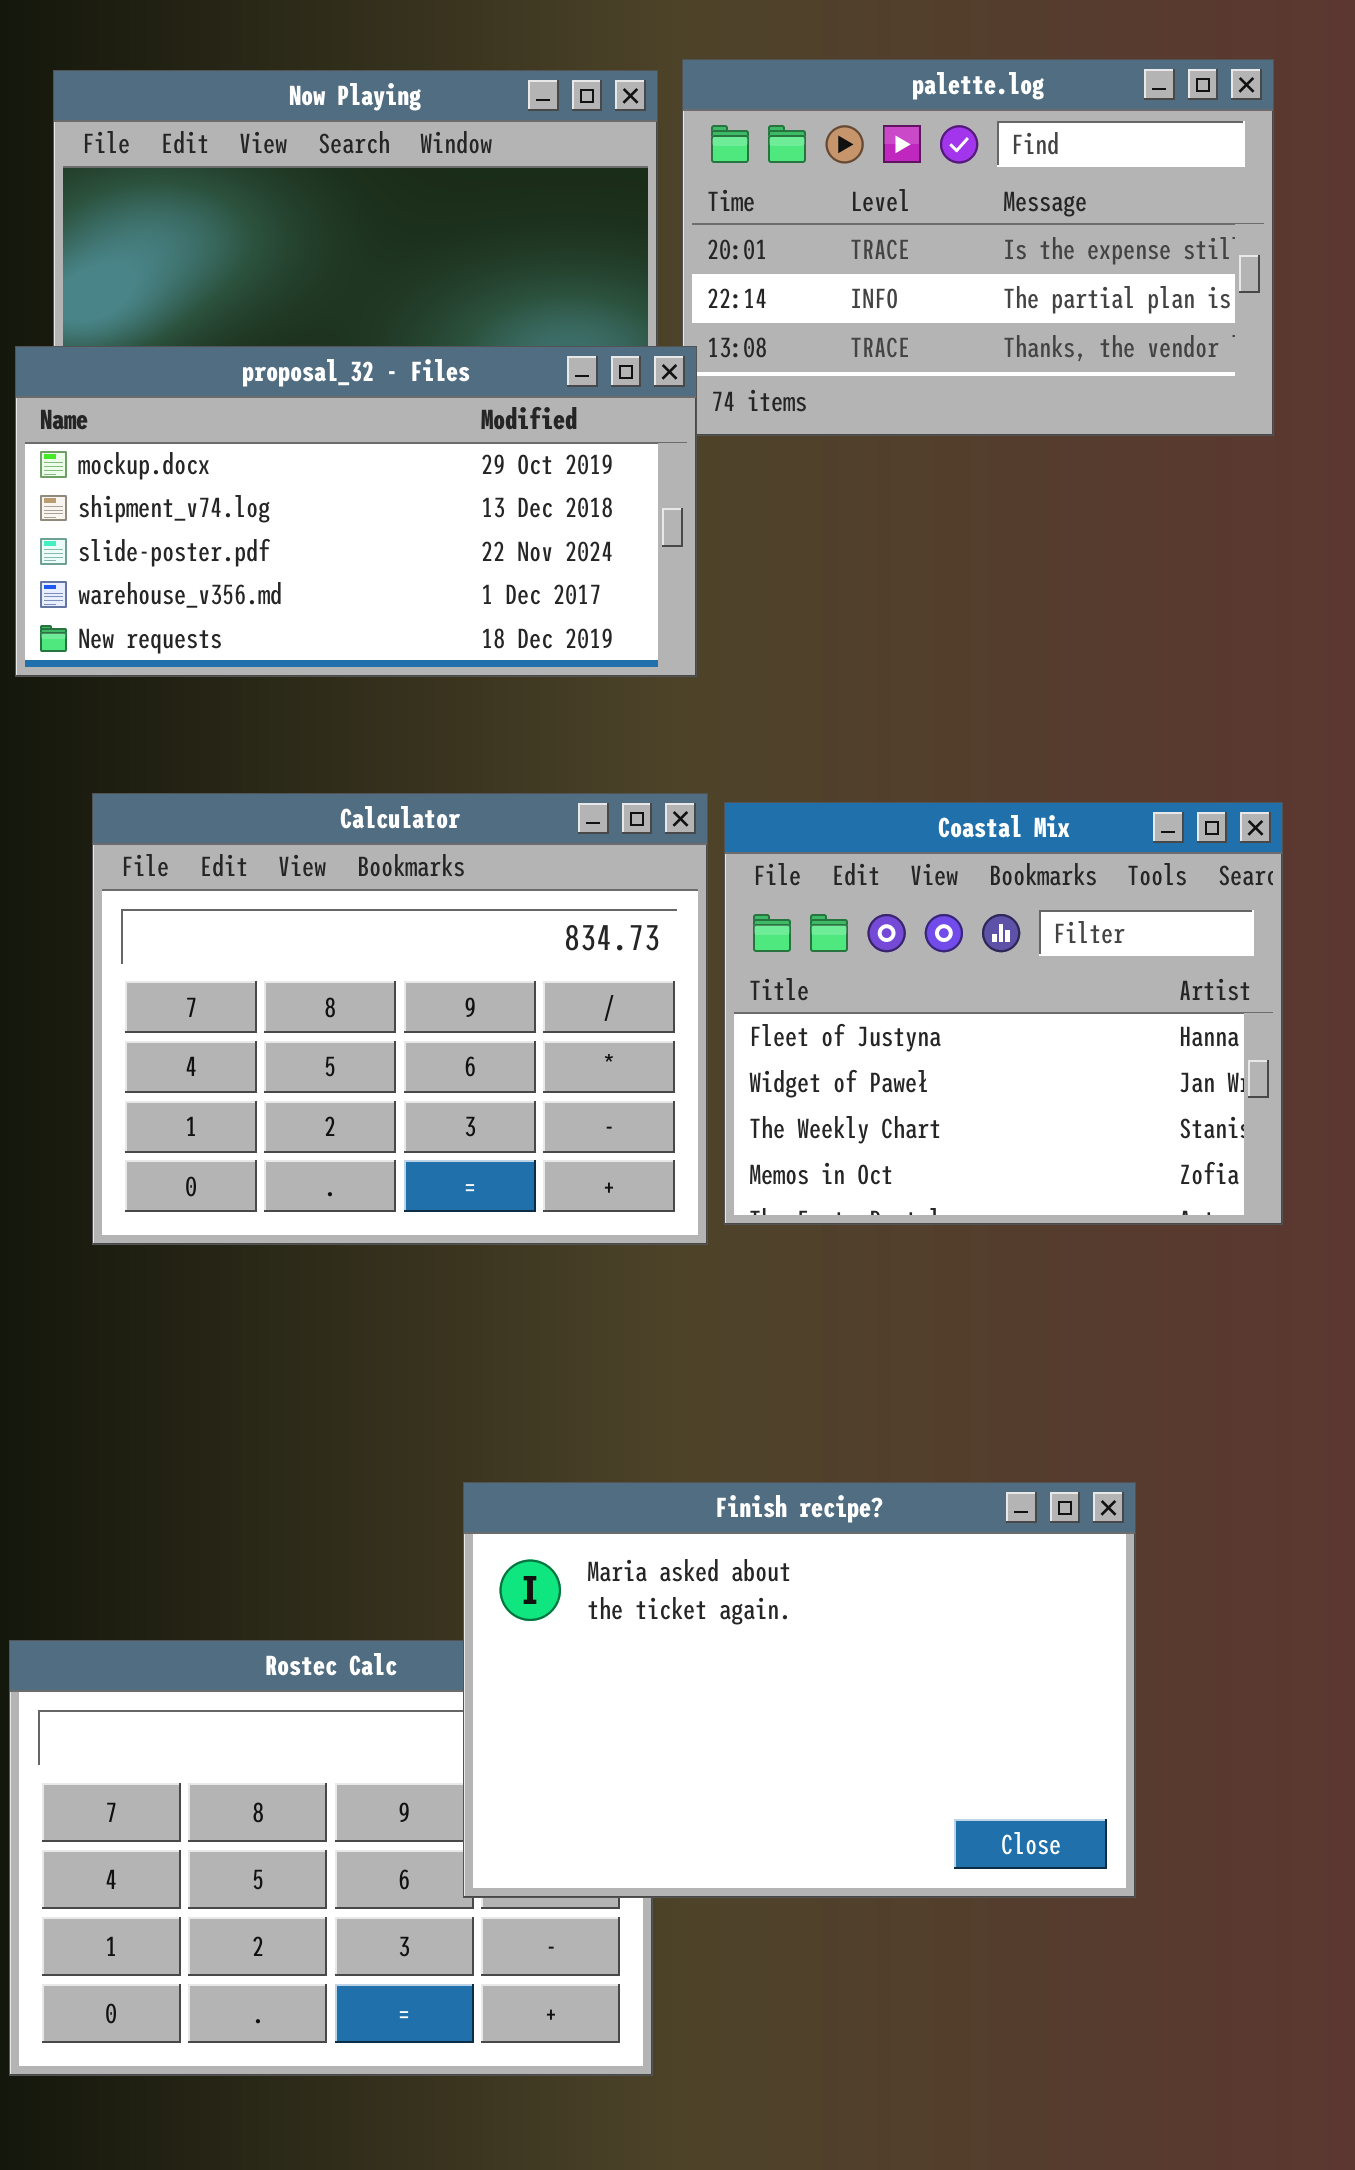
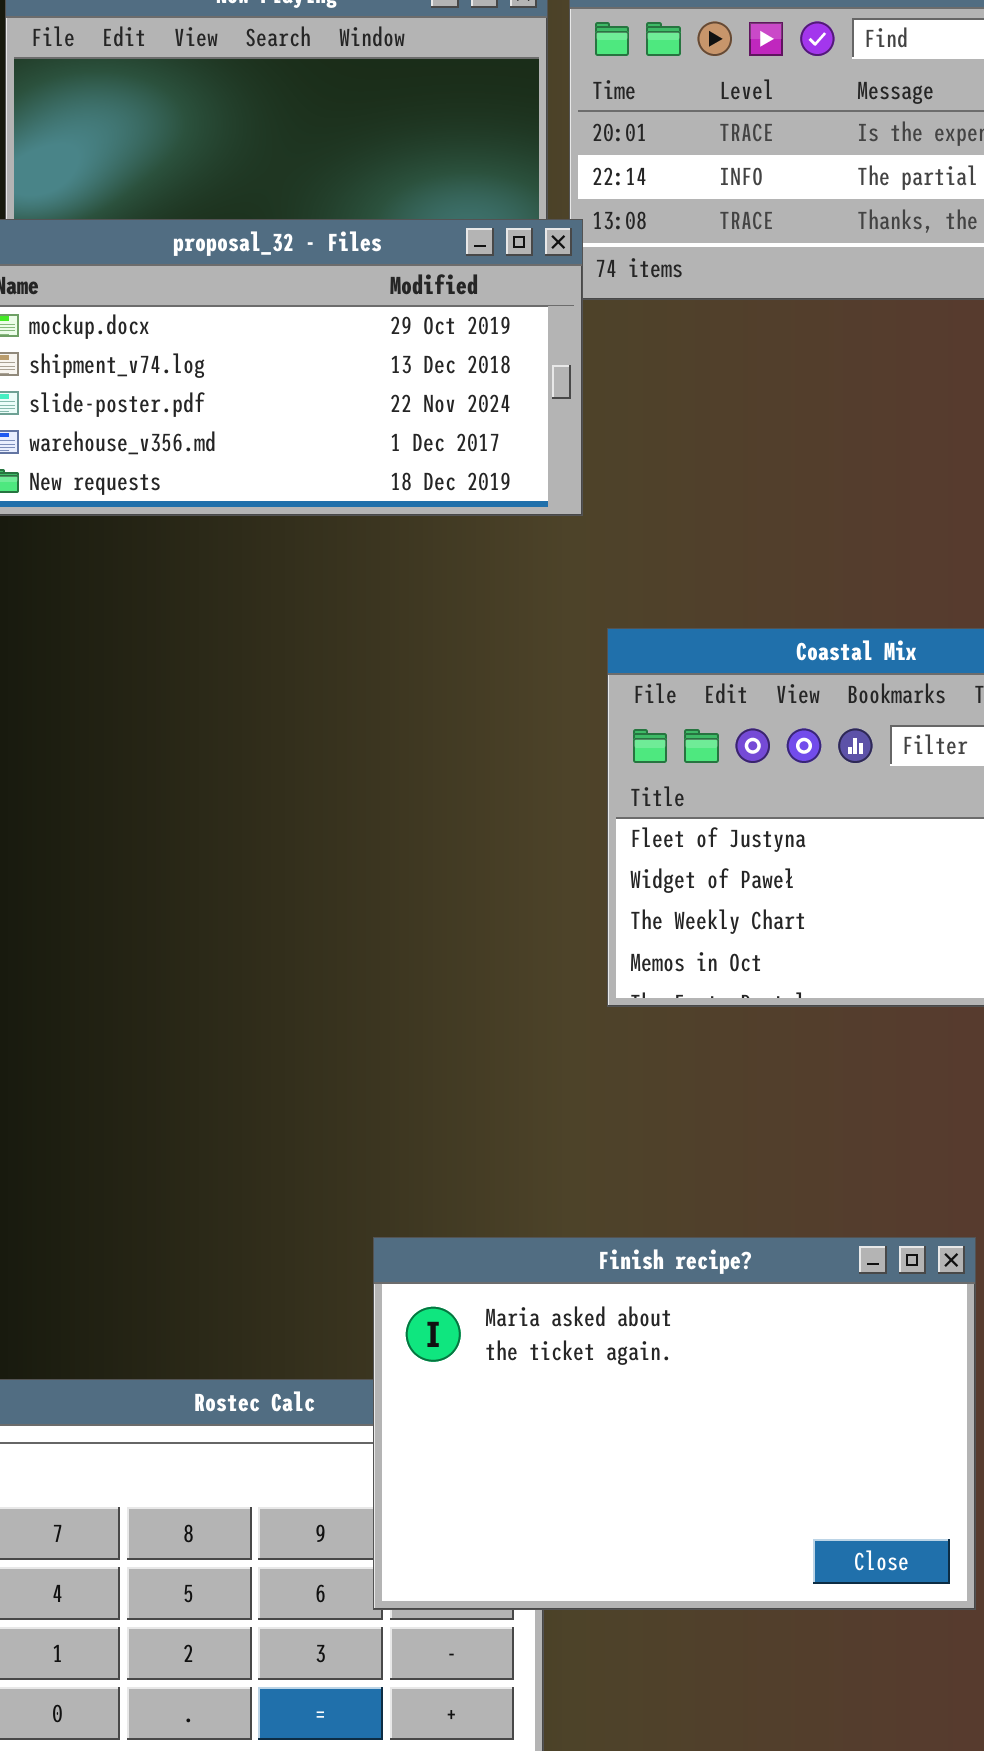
Calculator: [92,793,708,1245] -> none, closed

